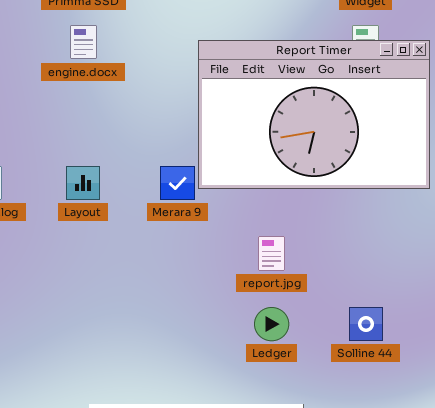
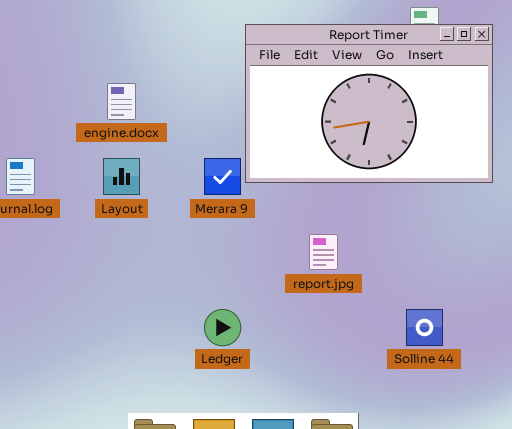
engine.docx: [70,25,97,59] -> [107,83,136,120], moved
Ledger: [254,307,289,341] -> [204,309,241,346], moved

